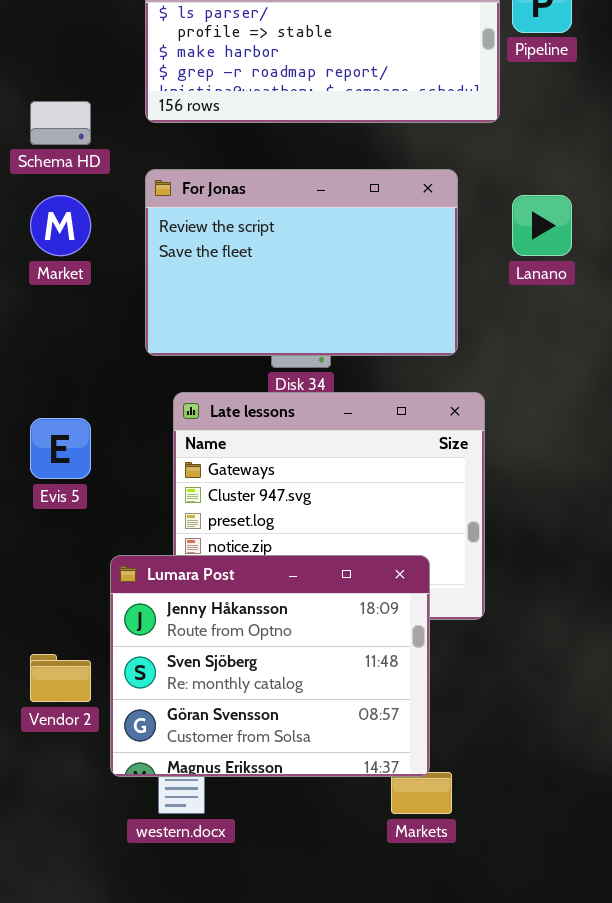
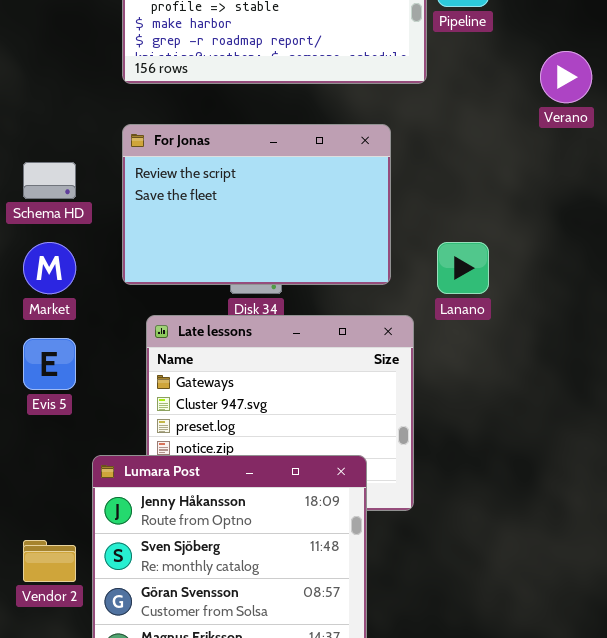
Schema HD: [30,101,91,145] -> [23,162,76,199], moved
Market: [30,195,91,256] -> [23,242,76,294], moved
Lanano: [512,195,572,256] -> [437,242,489,294], moved

